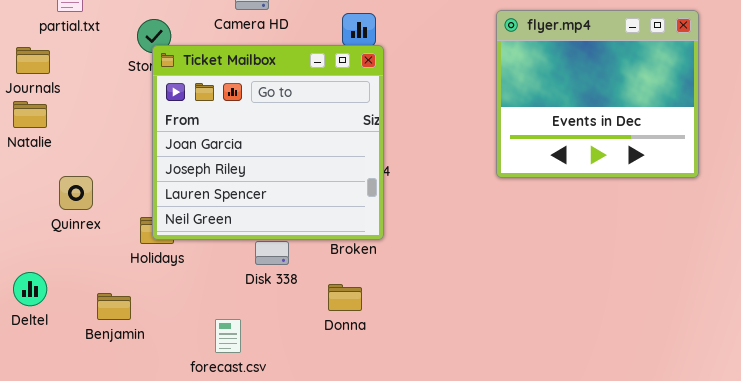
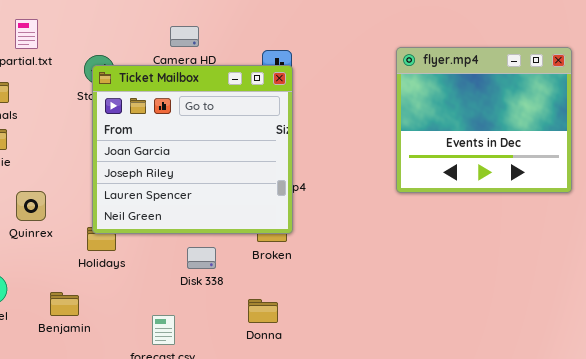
Ticket Mailbox: [152,45,384,240] -> [92,65,293,234], moved
Donna: [328,284,362,311] -> [248,299,278,323], moved

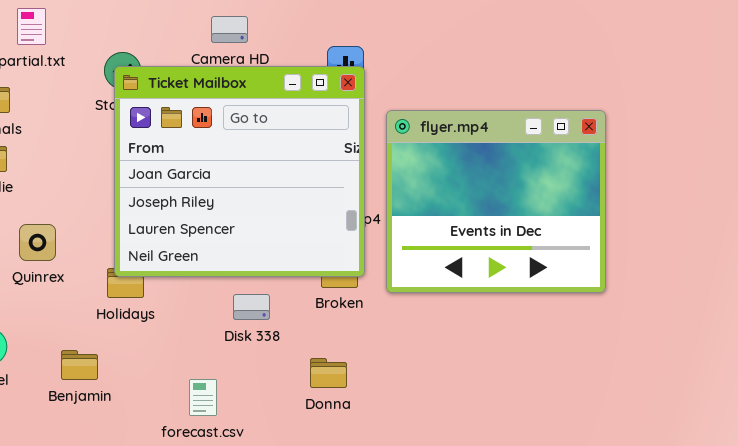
flyer.mp4: [396,47,572,193] -> [386,110,606,293], moved

